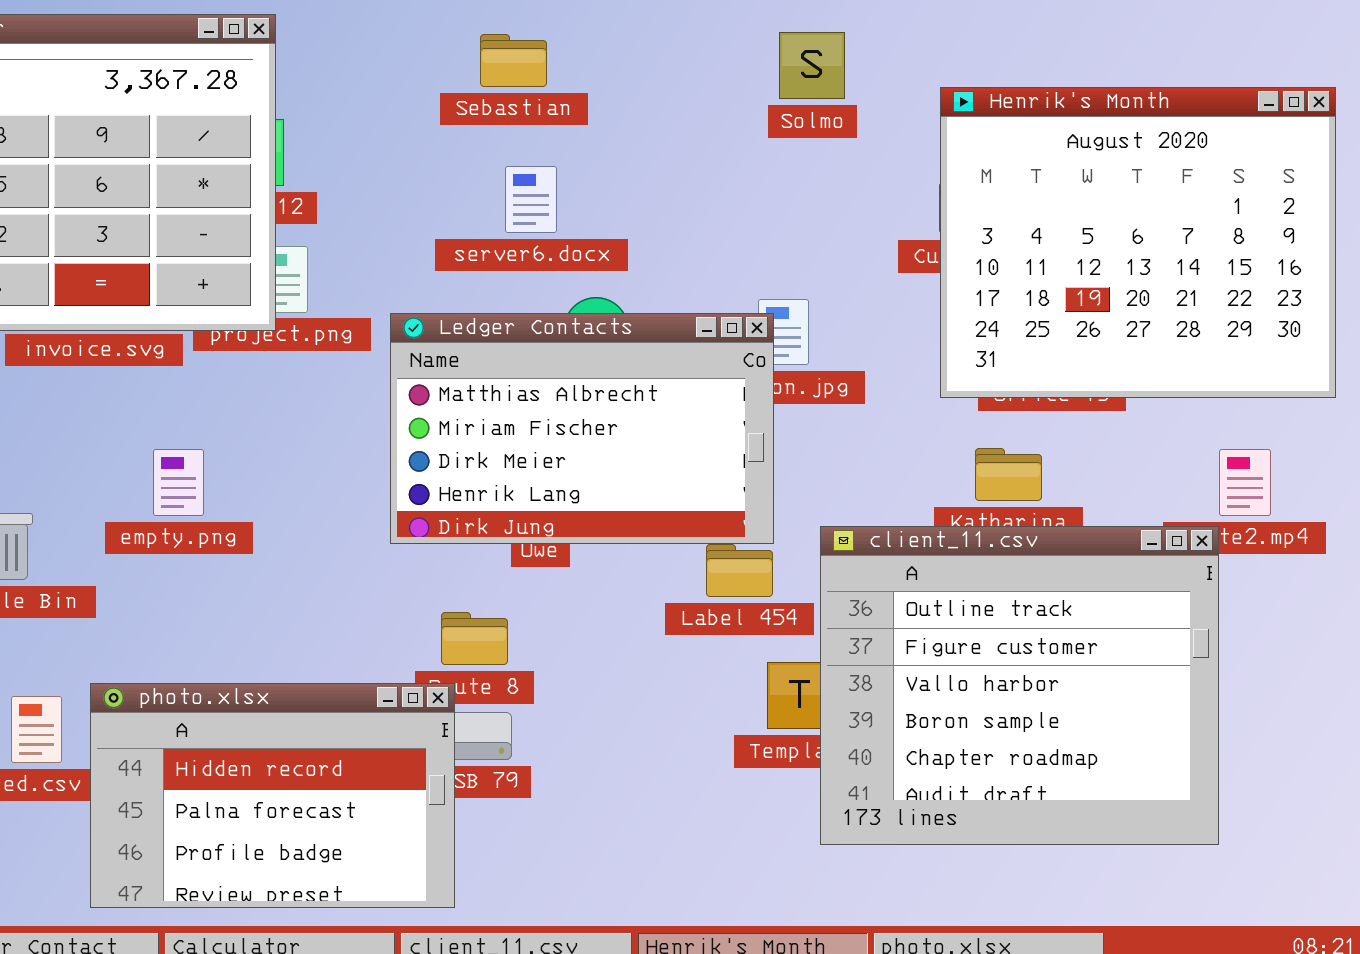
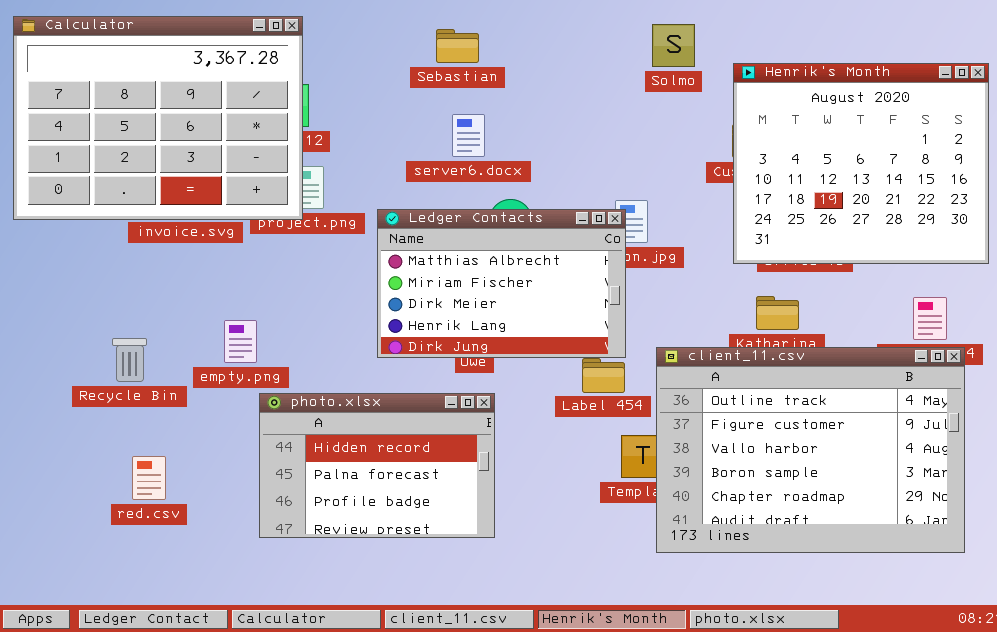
Solmo: [779,32,845,99] -> [652,24,695,67], moved
empty.png: [153,449,204,516] -> [224,320,257,363], moved
client_11.csv: [820,526,1219,845] -> [656,347,965,553], resized
photo.xlsx: [90,683,455,908] -> [259,393,495,538], moved

